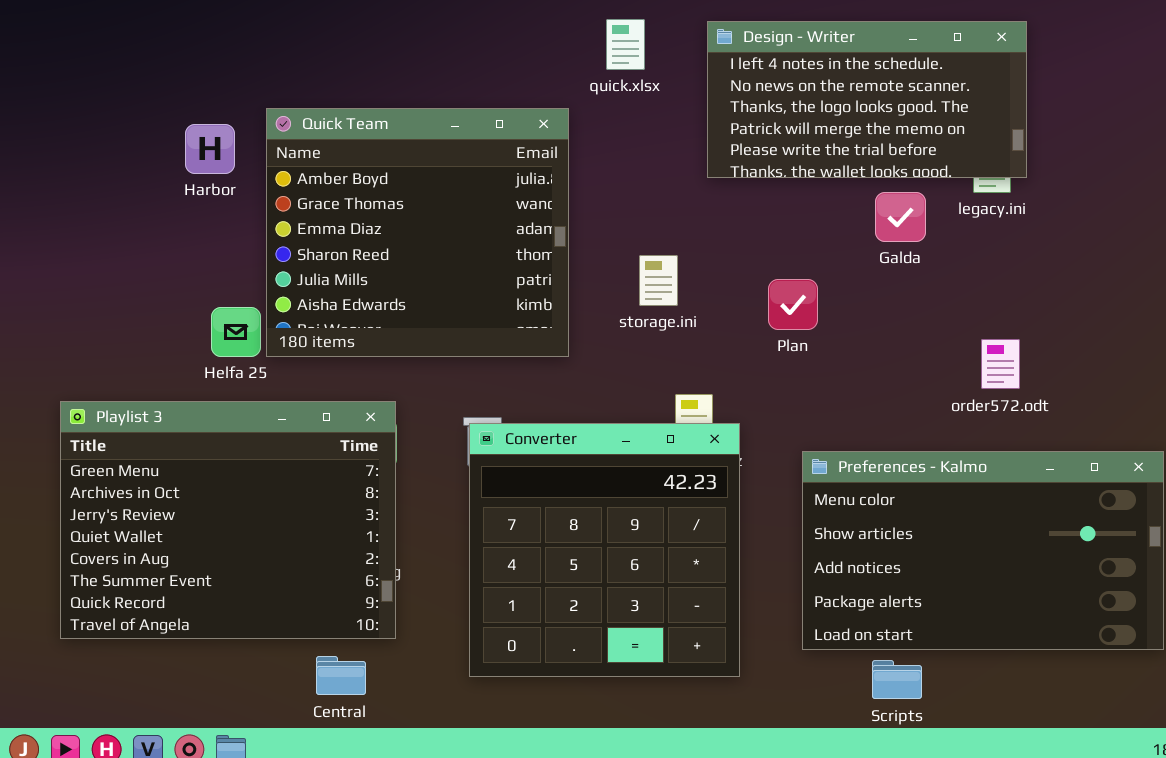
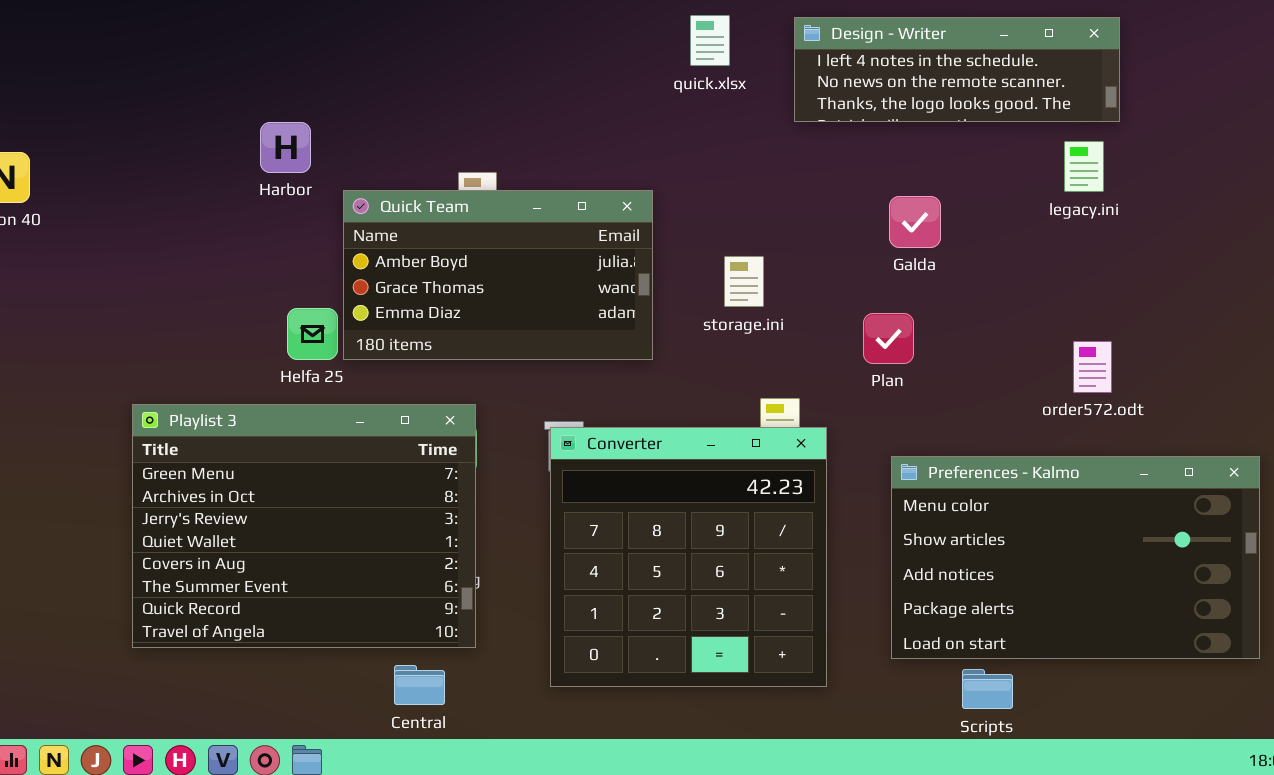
Design - Writer: [707,21,1027,178] -> [794,17,1120,122], resized
Quick Team: [266,108,569,357] -> [343,190,653,360], resized
Galda: [875,192,926,242] -> [889,196,941,248], moved
Plan: [768,279,818,330] -> [863,313,914,364], moved

